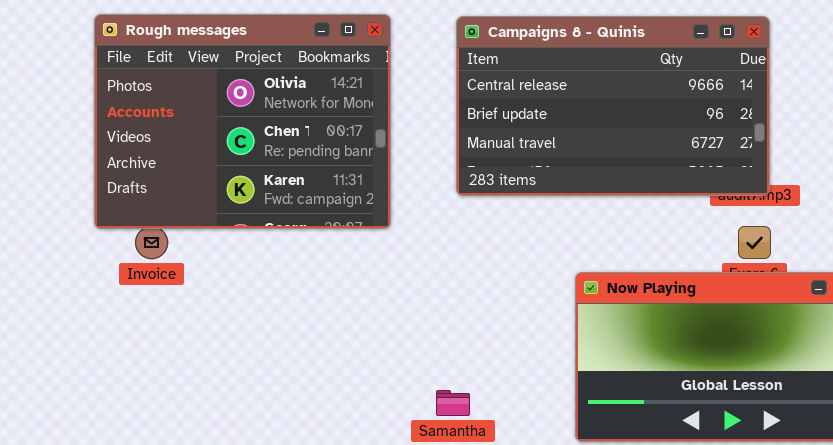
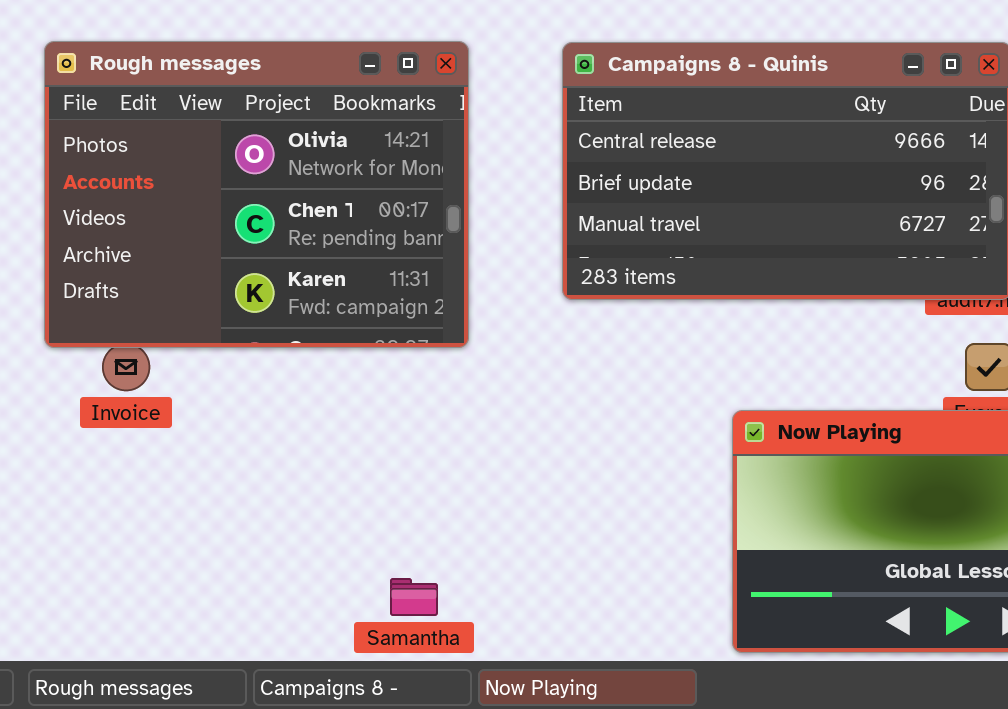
Samantha: [436,390,470,416] -> [390,578,438,616], moved

